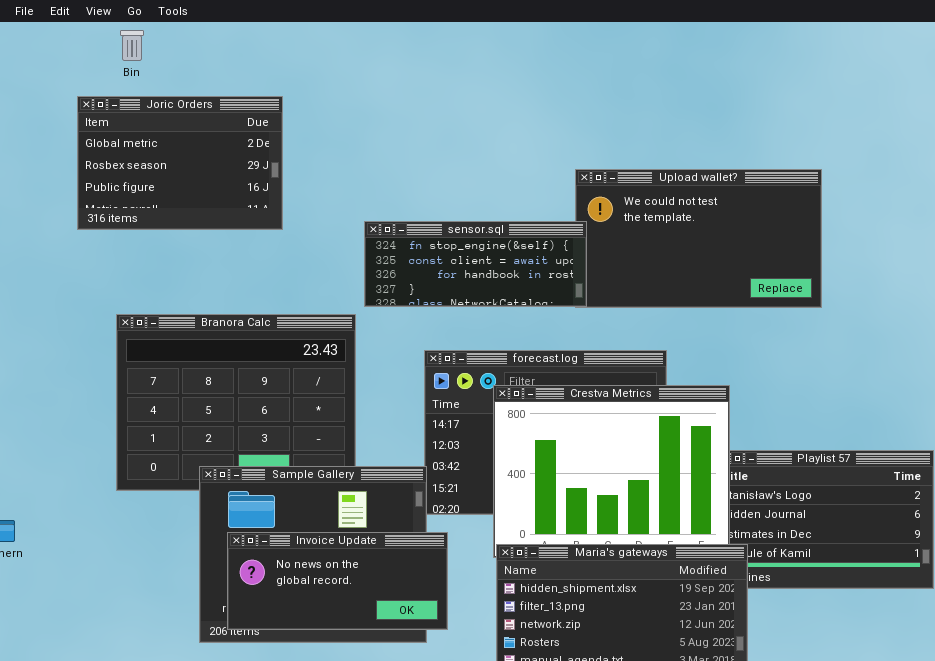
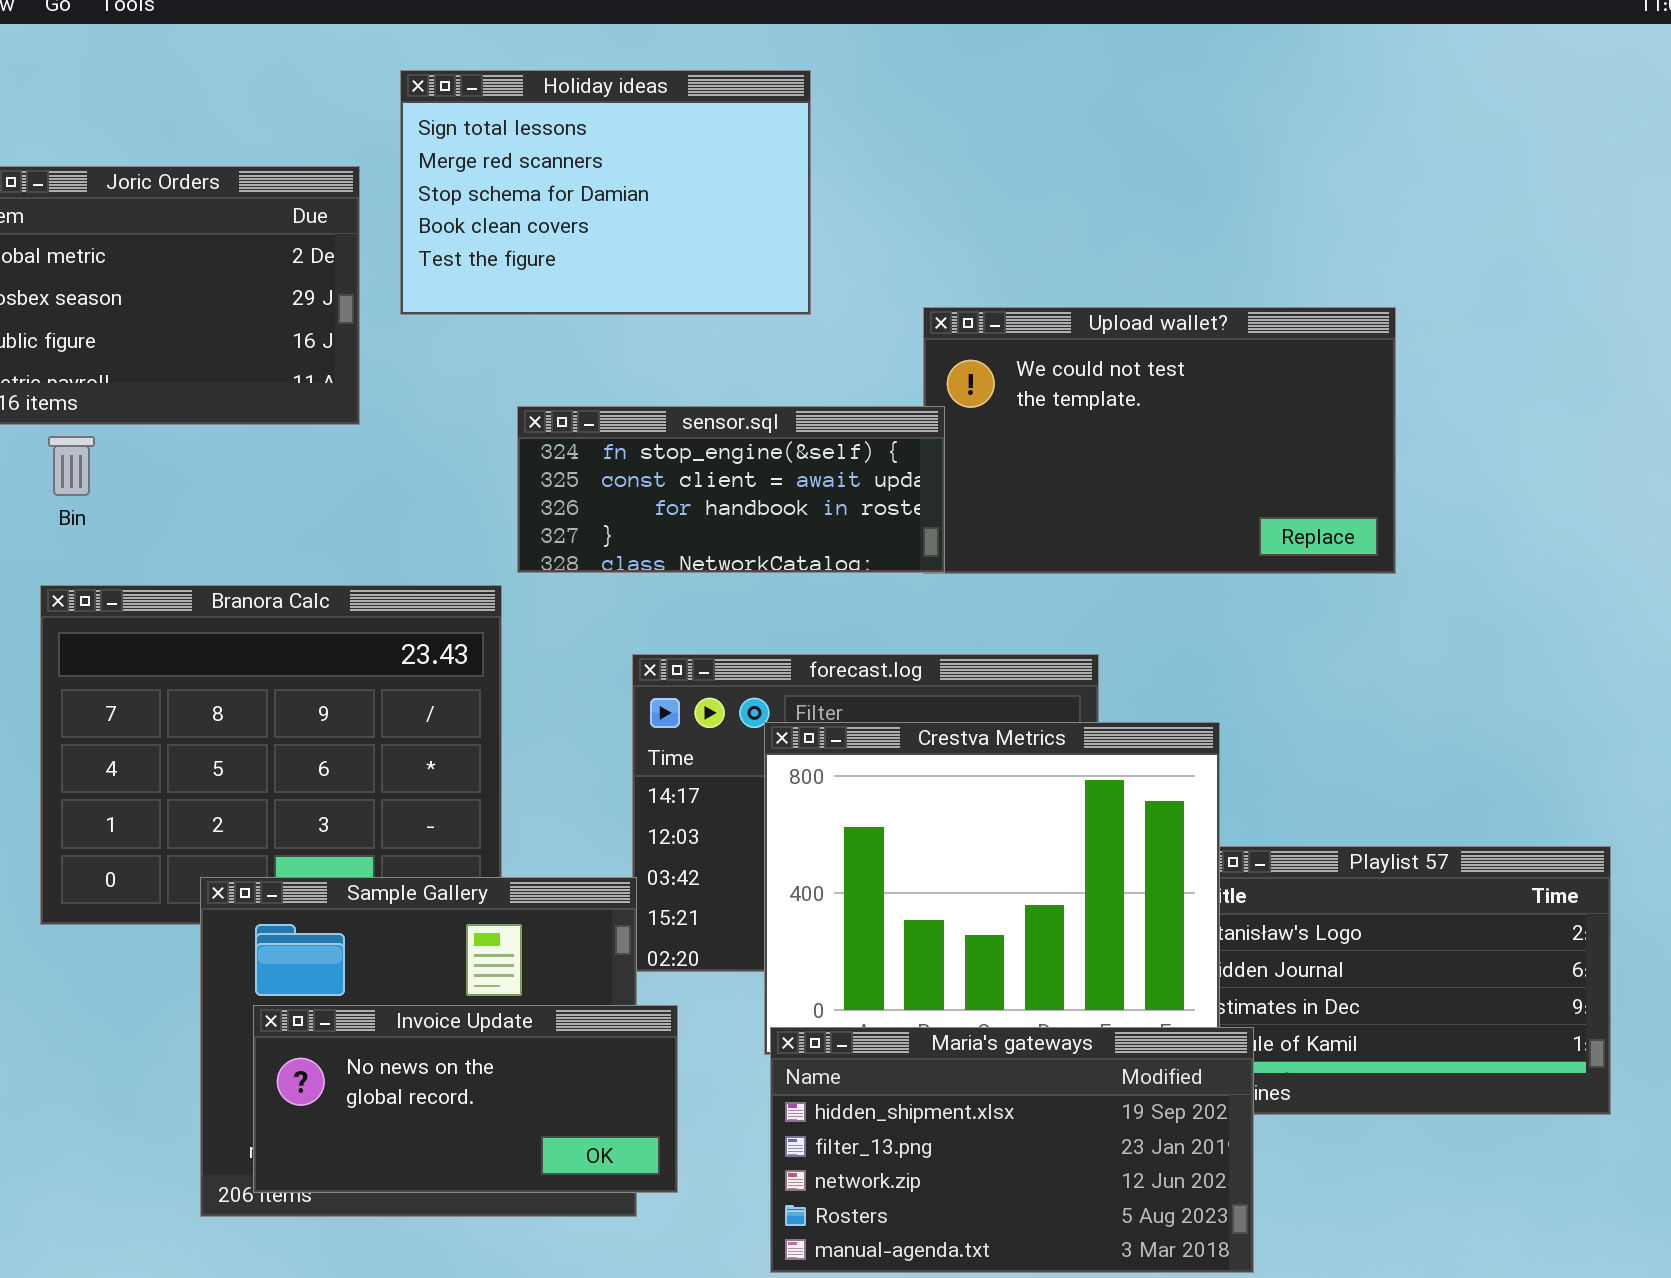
Bin: [120,30,144,61] -> [48,436,95,496], moved
Holiday ideas: none -> [400,70,811,315], opened

